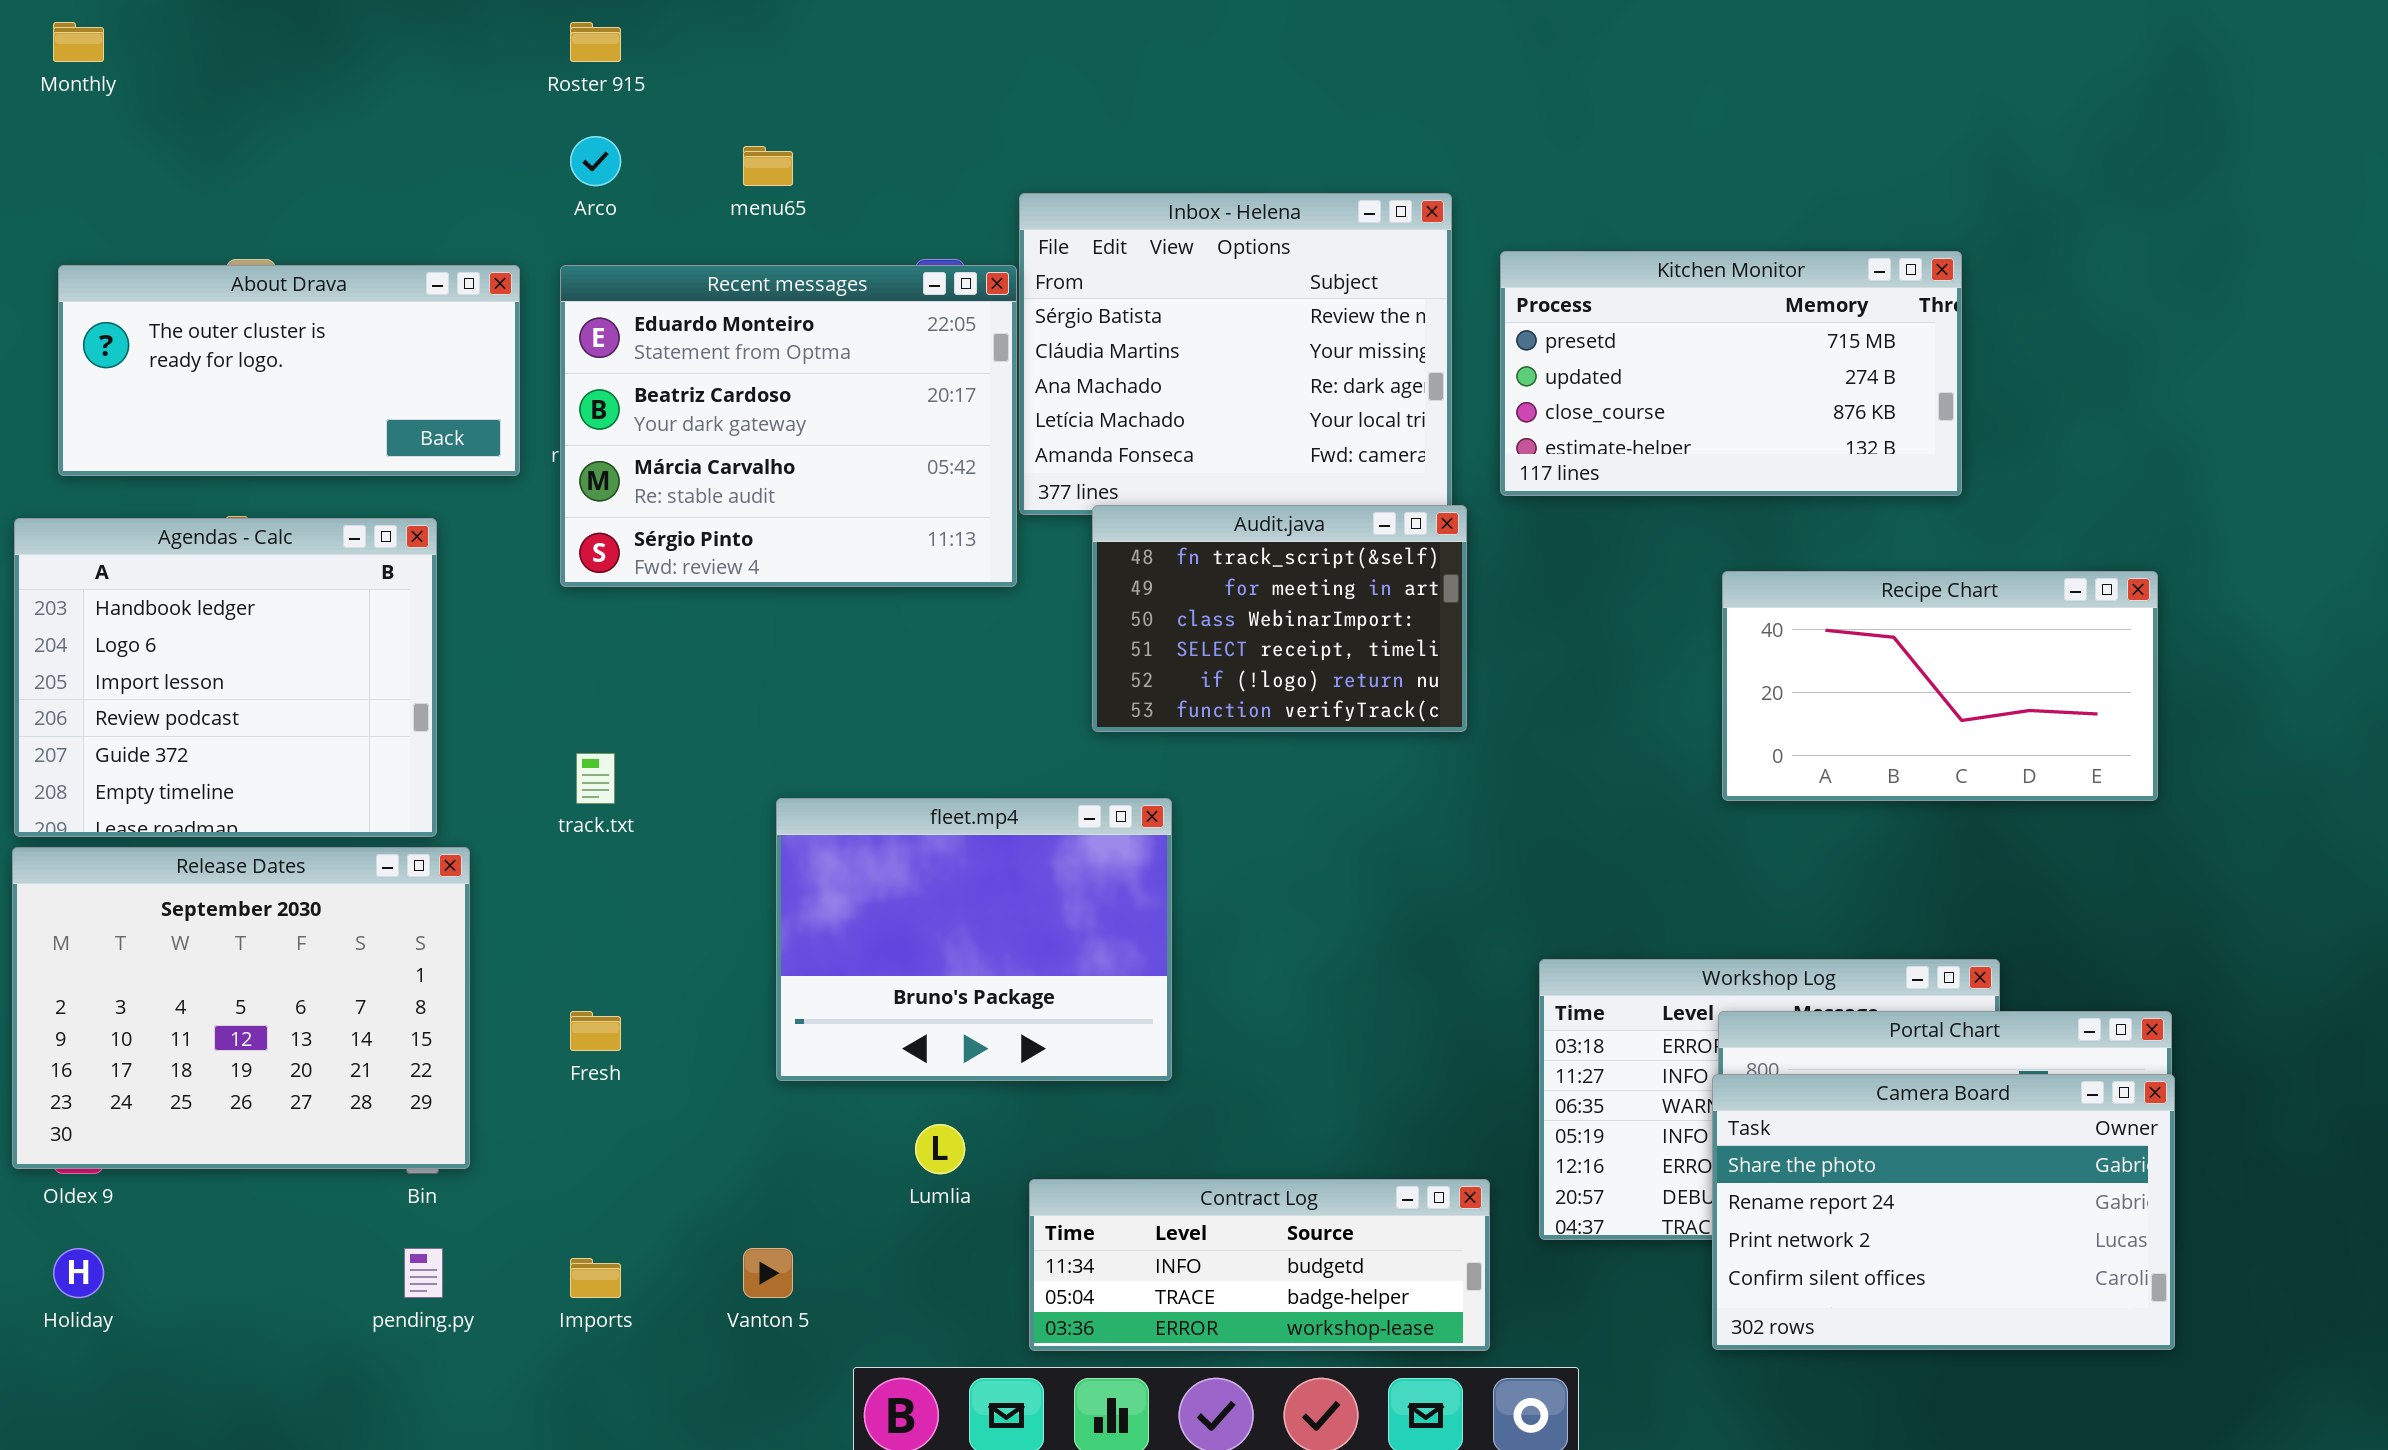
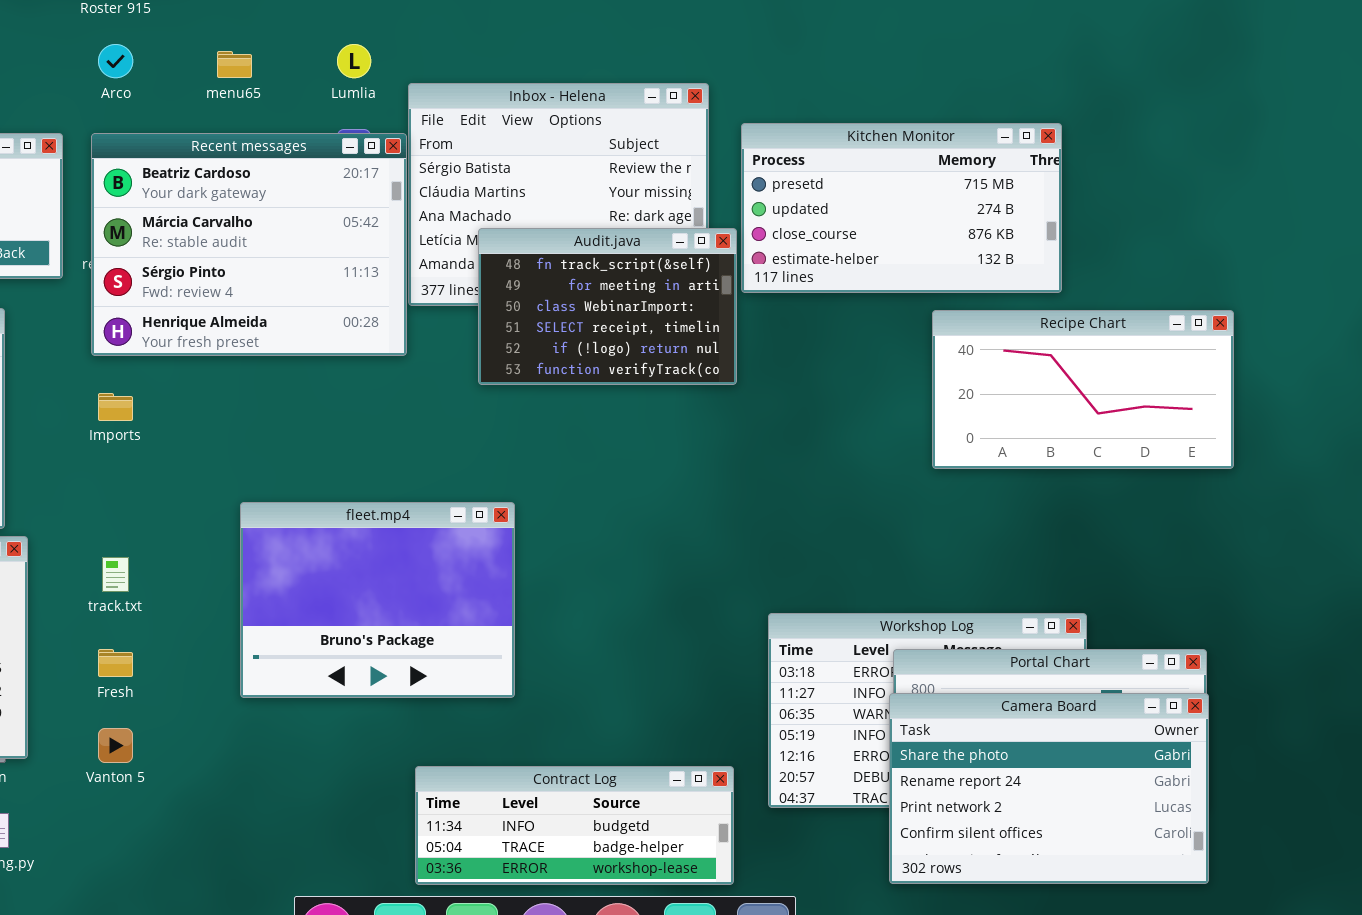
Recent messages: [560,265,1017,587] -> [91,133,407,356], scrolled down 1 row
Audit.java: [1092,505,1467,732] -> [478,228,737,385], moved
Recipe Chart: [1722,571,2158,801] -> [932,310,1234,469], moved
track.txt: [576,753,615,804] -> [102,557,129,592], moved
Lumlia: [915,1124,965,1174] -> [337,44,371,78], moved
Vanton 5: [743,1248,793,1298] -> [98,728,133,763], moved
Imports: [570,1258,621,1298] -> [98,393,133,421], moved

